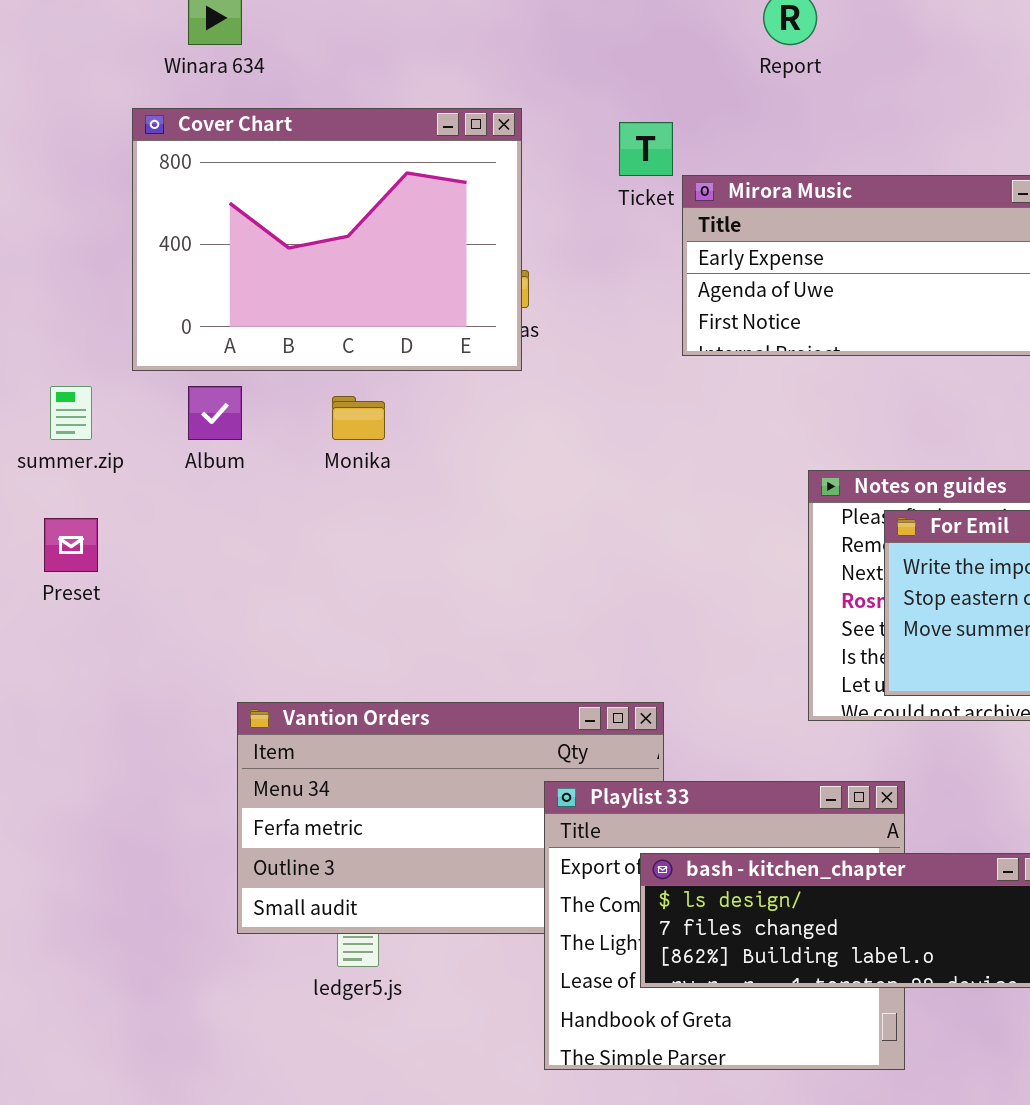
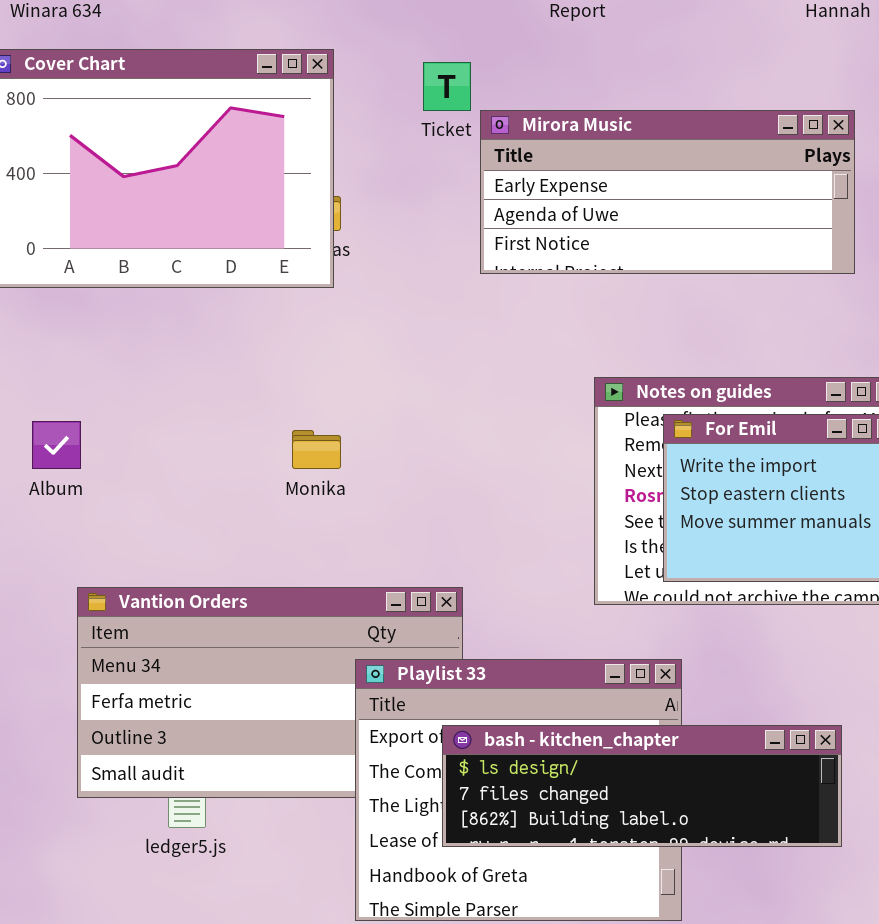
Album: [188,386,242,440] -> [32,421,81,469], moved
Monika: [332,396,385,440] -> [292,430,341,469], moved

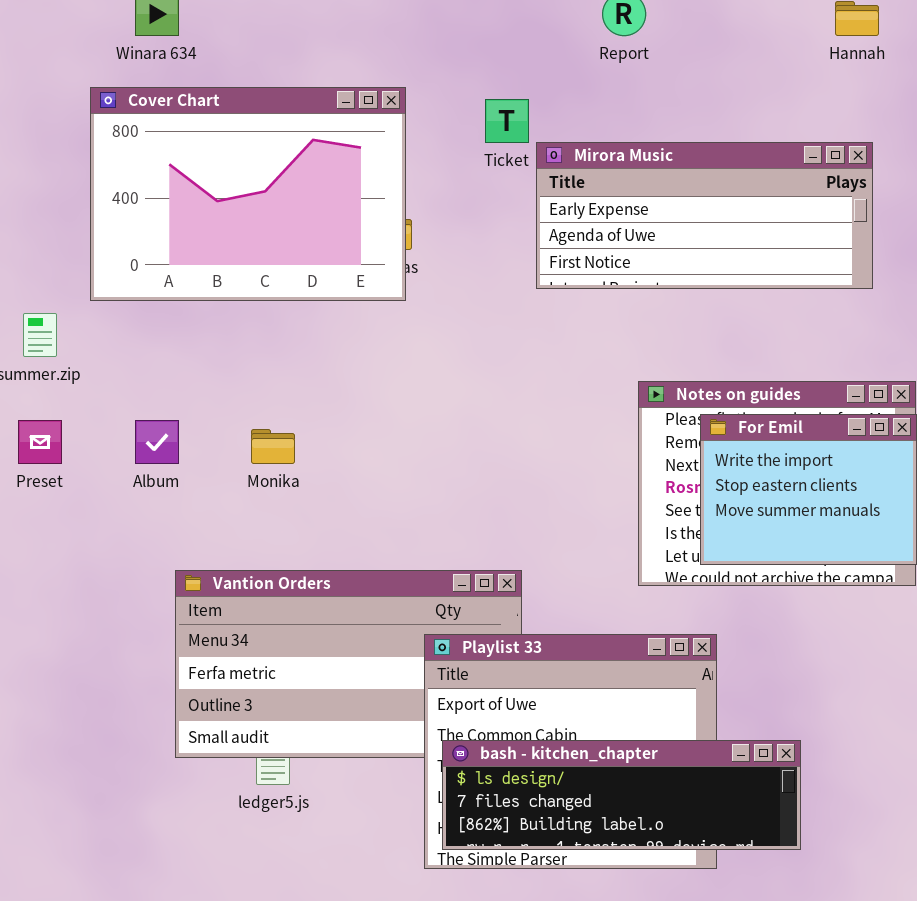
Monika: [292,430,341,469] -> [251,429,295,464], moved
bash - kitchen_chapter: [442,725,842,847] -> [442,740,801,850], moved

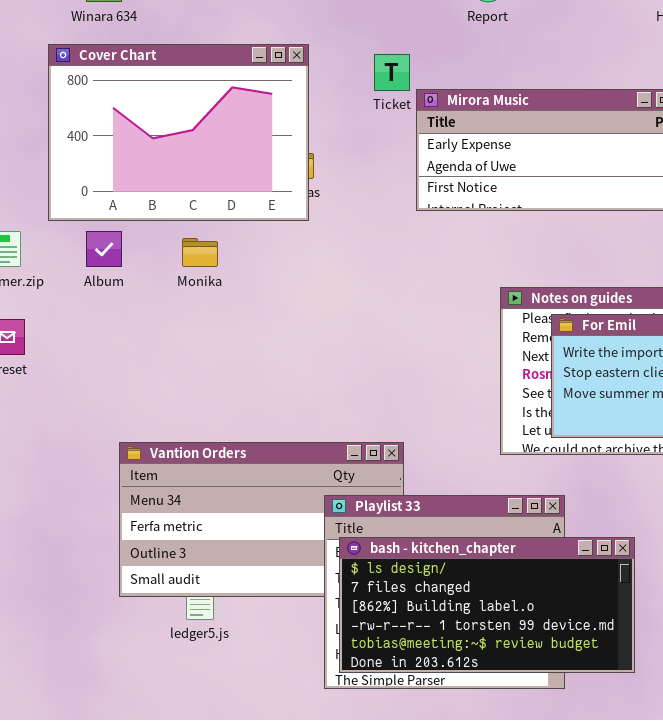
Album: [135,420,179,464] -> [86,231,122,267], moved
Monika: [251,429,295,464] -> [182,238,218,267], moved
bash - kitchen_chapter: [442,740,801,850] -> [339,537,635,673], resized

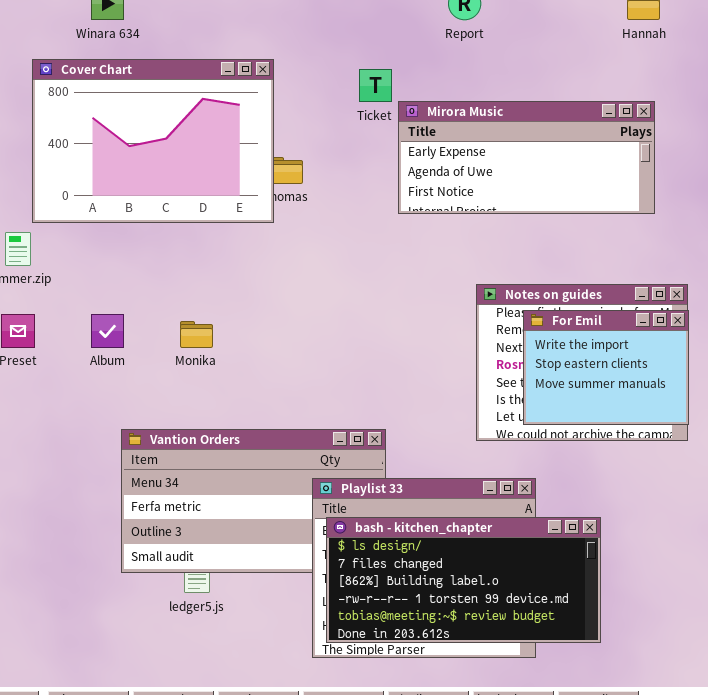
Cover Chart: [48,44,309,221] -> [32,59,274,223], moved
Album: [86,231,122,267] -> [91,314,124,348], moved
Monika: [182,238,218,267] -> [180,321,213,348], moved

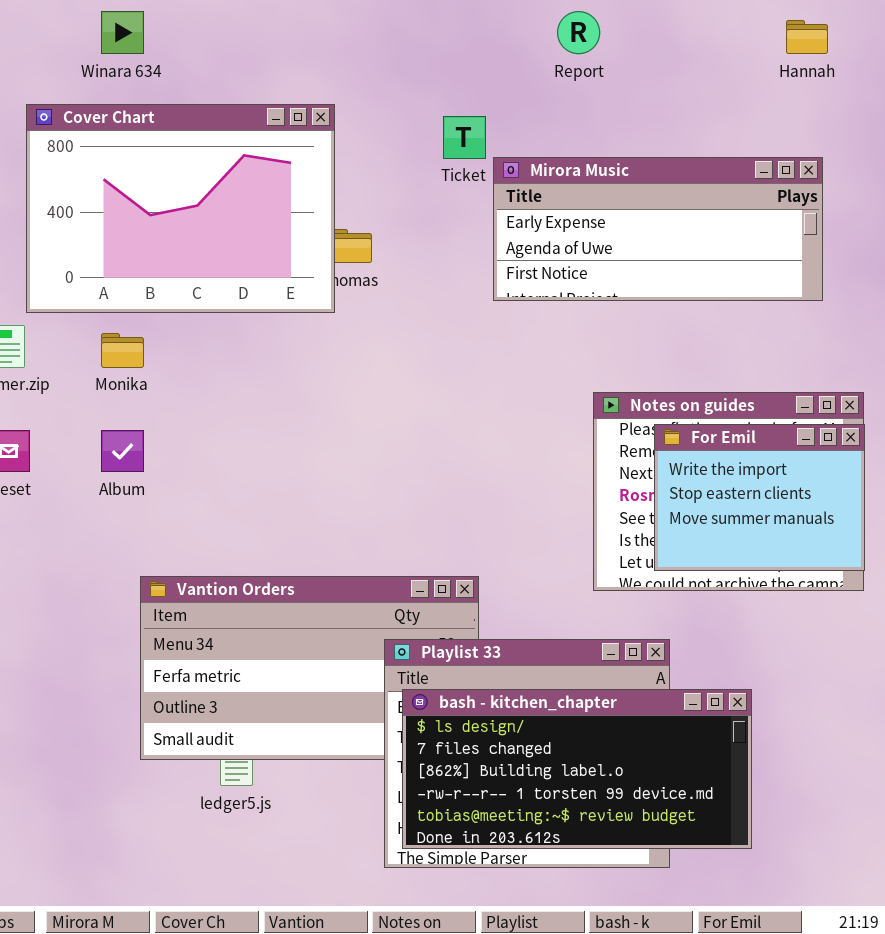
Monika: [180,321,213,348] -> [101,333,144,368], moved

